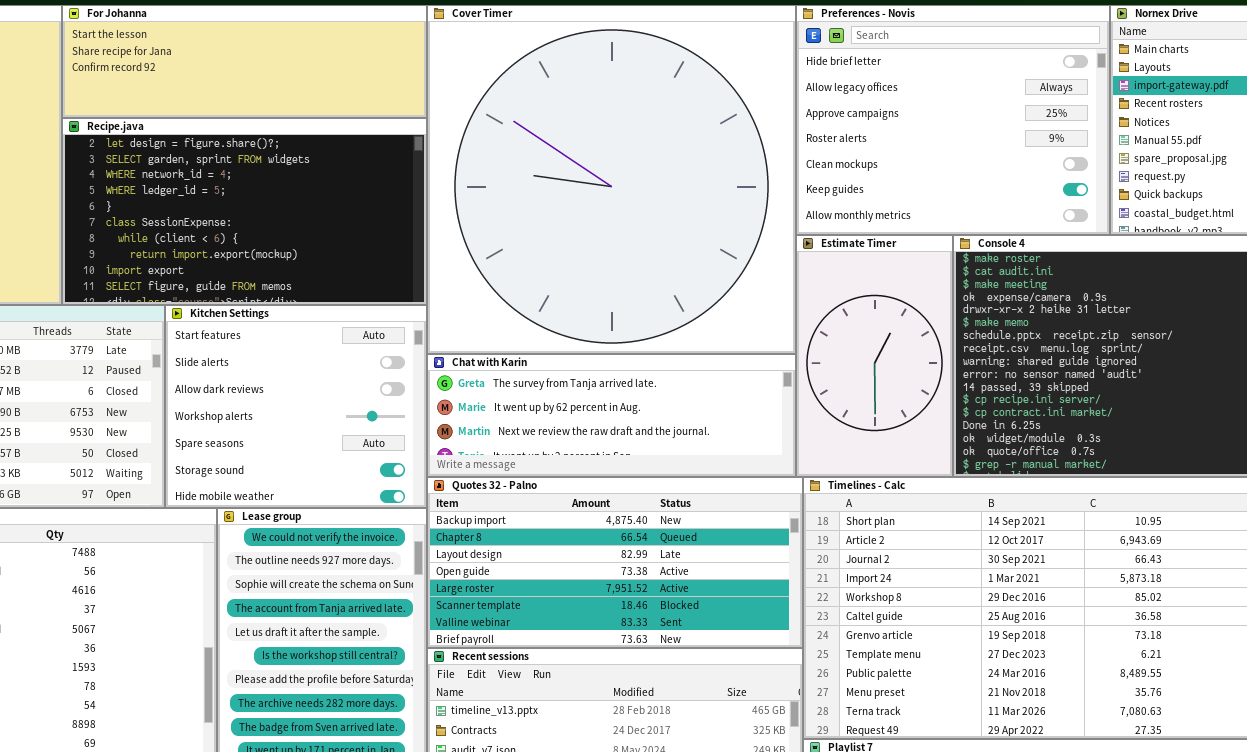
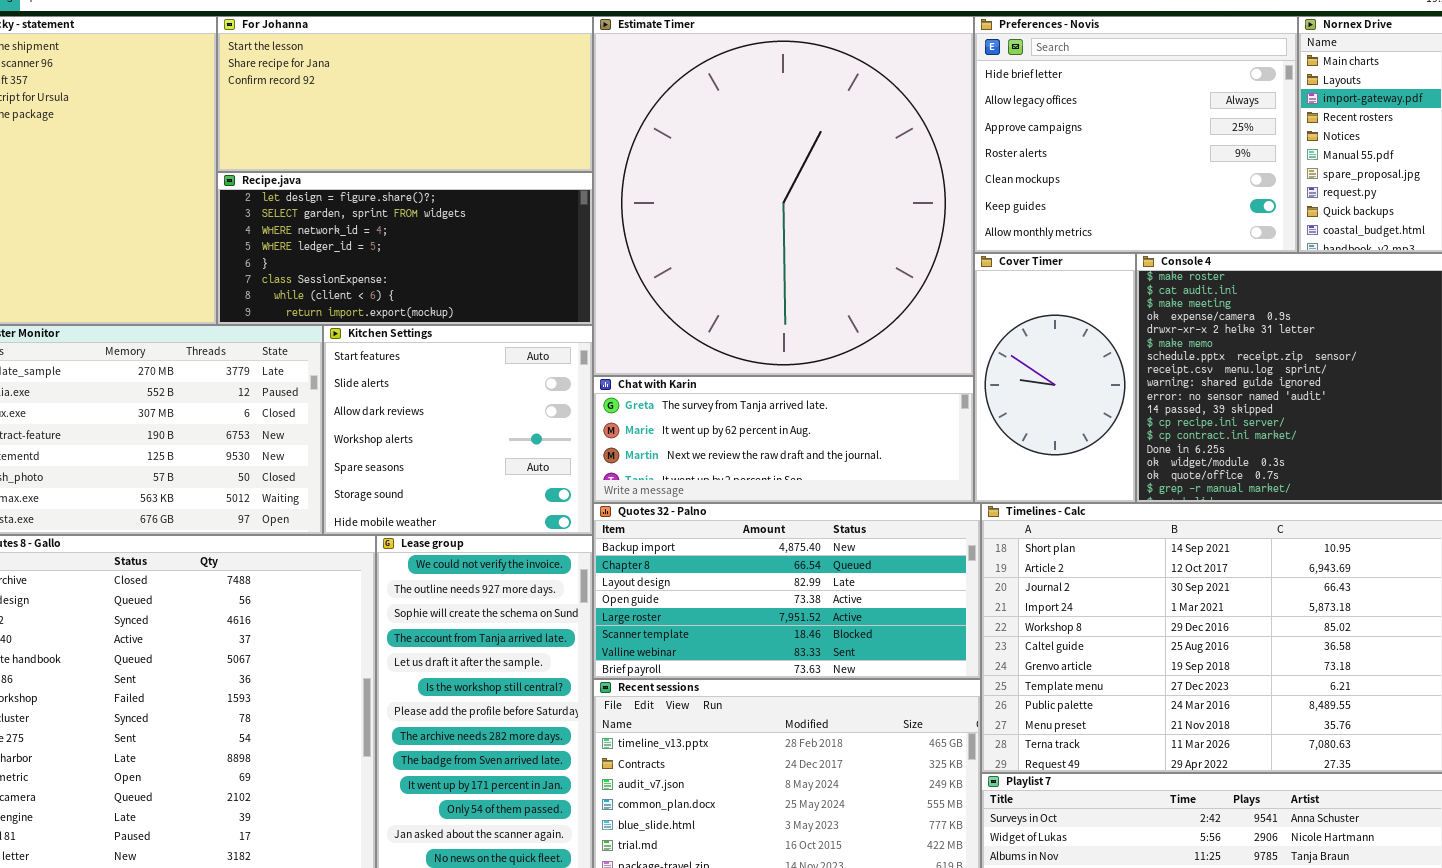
For Johanna: [62,5,427,118] -> [217,16,593,172], resized
Cover Timer: [427,5,796,354] -> [974,253,1136,503], moved, resized
Recipe.java: [62,118,427,305] -> [217,172,593,325], resized
Estimate Timer: [796,235,953,477] -> [593,16,974,376], moved, resized

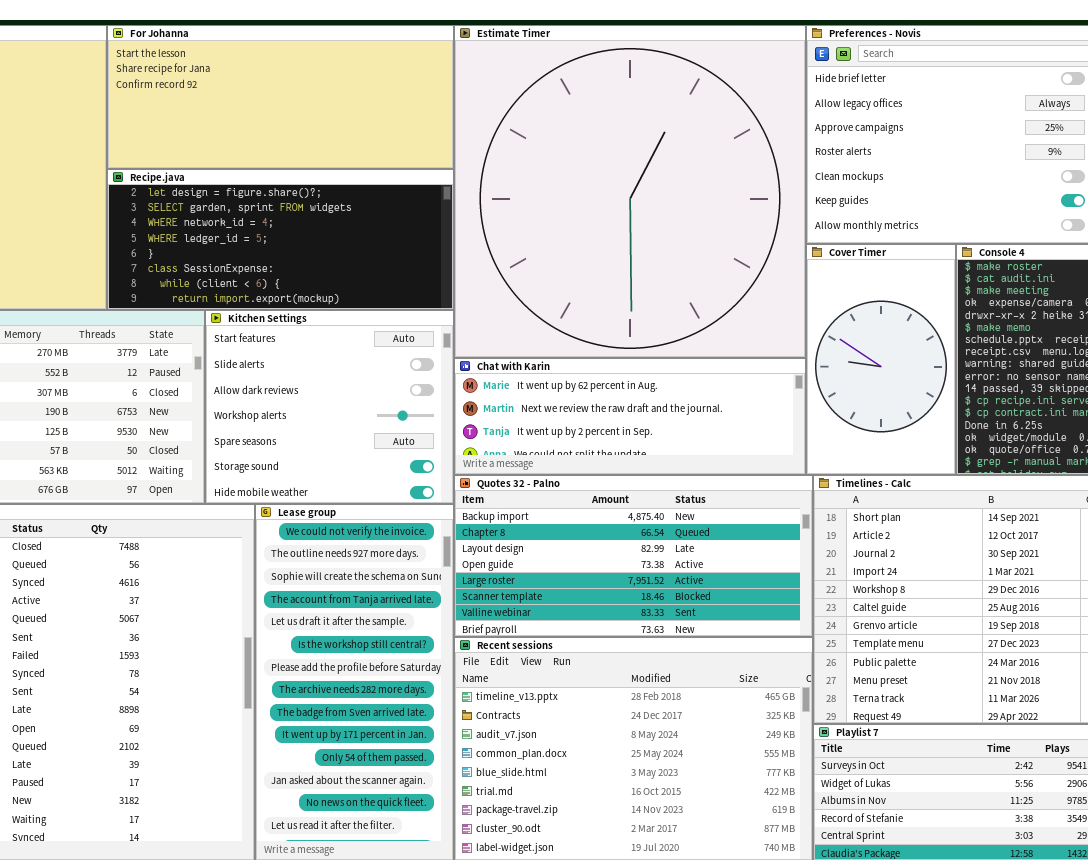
Chat with Karin: [593,376,974,503] -> [454,358,806,475], scrolled down 1 row

